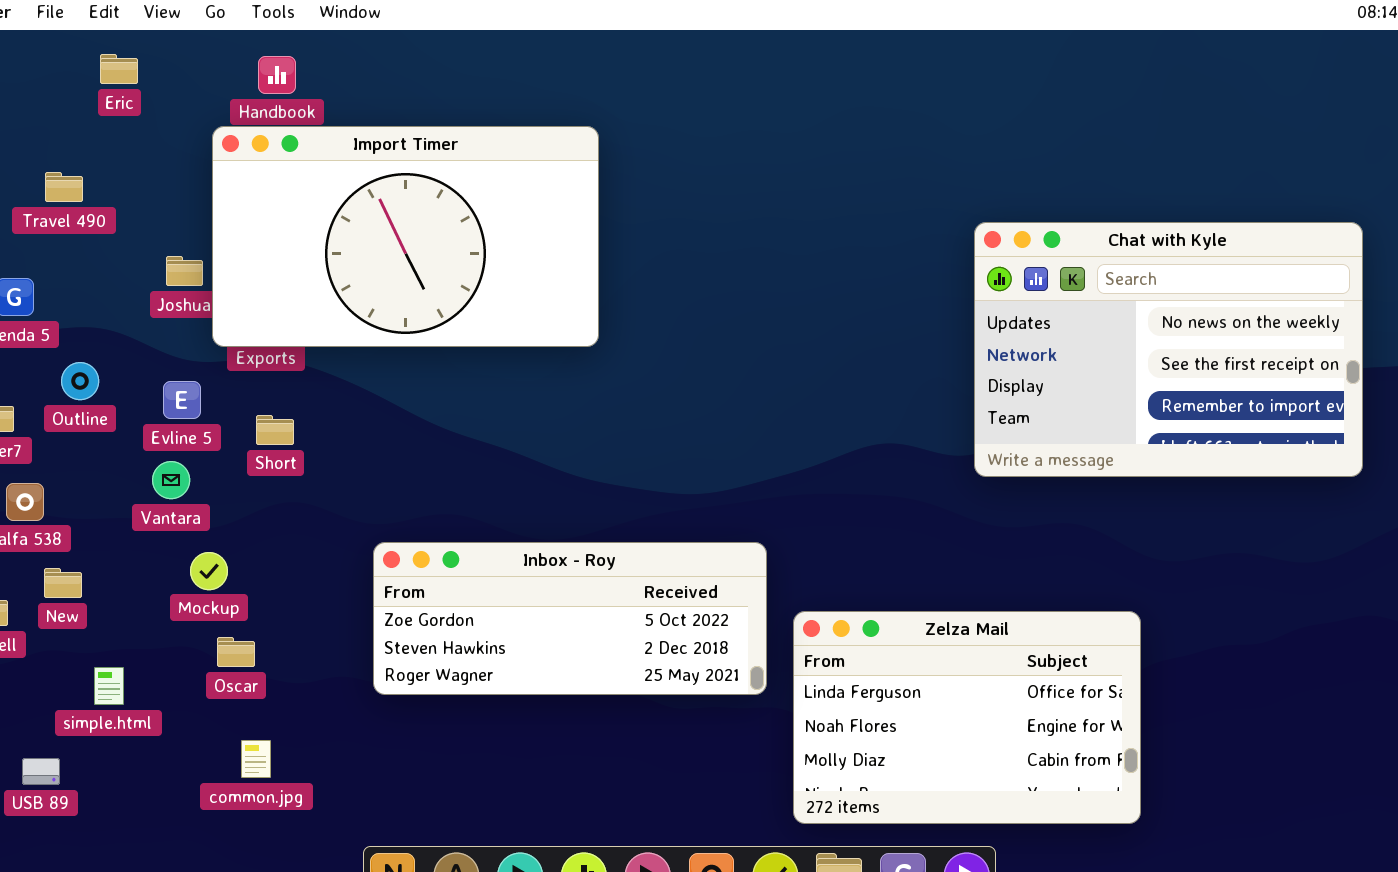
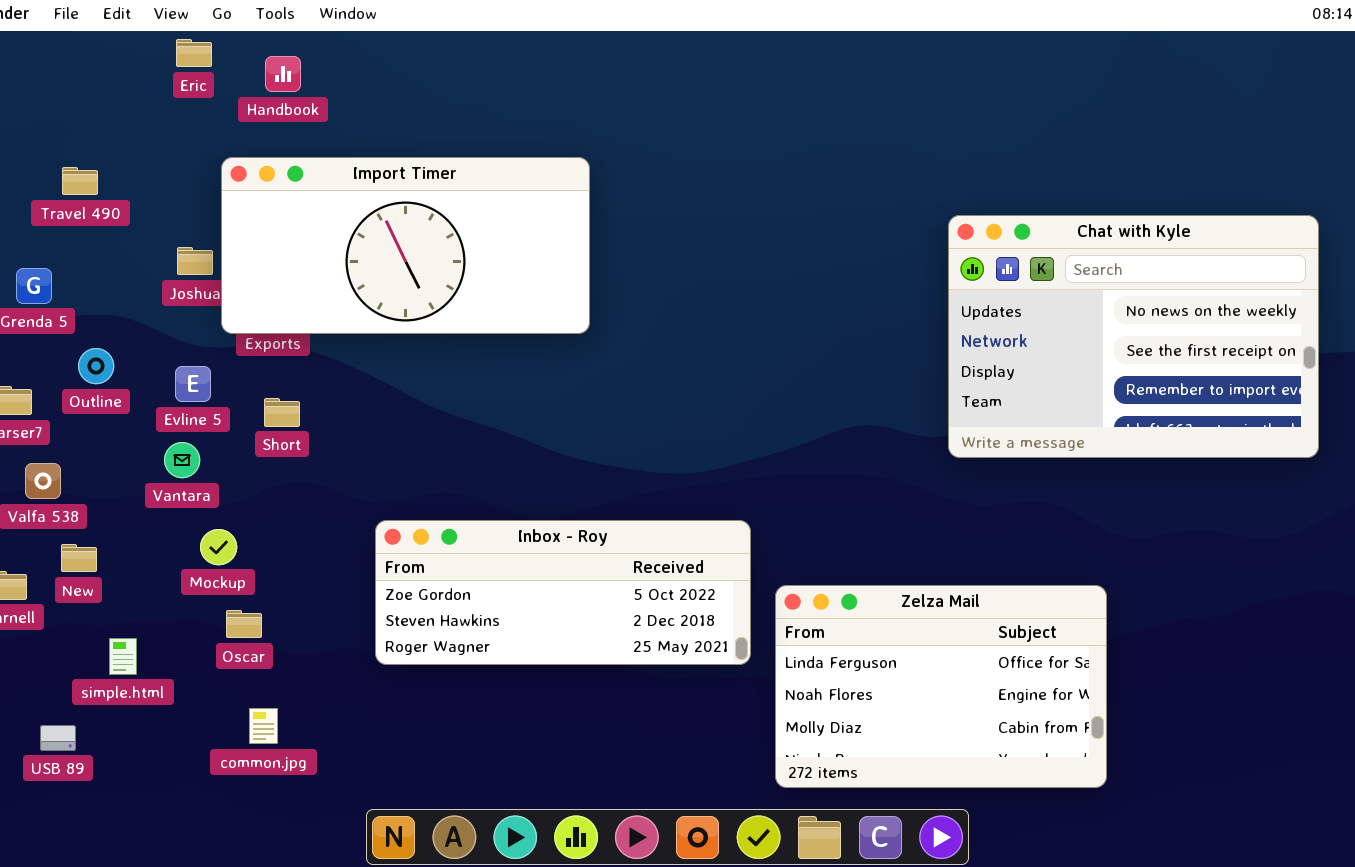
Eric: [100,54,138,84] -> [176,39,212,67], moved
Import Timer: [212,126,599,347] -> [221,157,590,334], resized

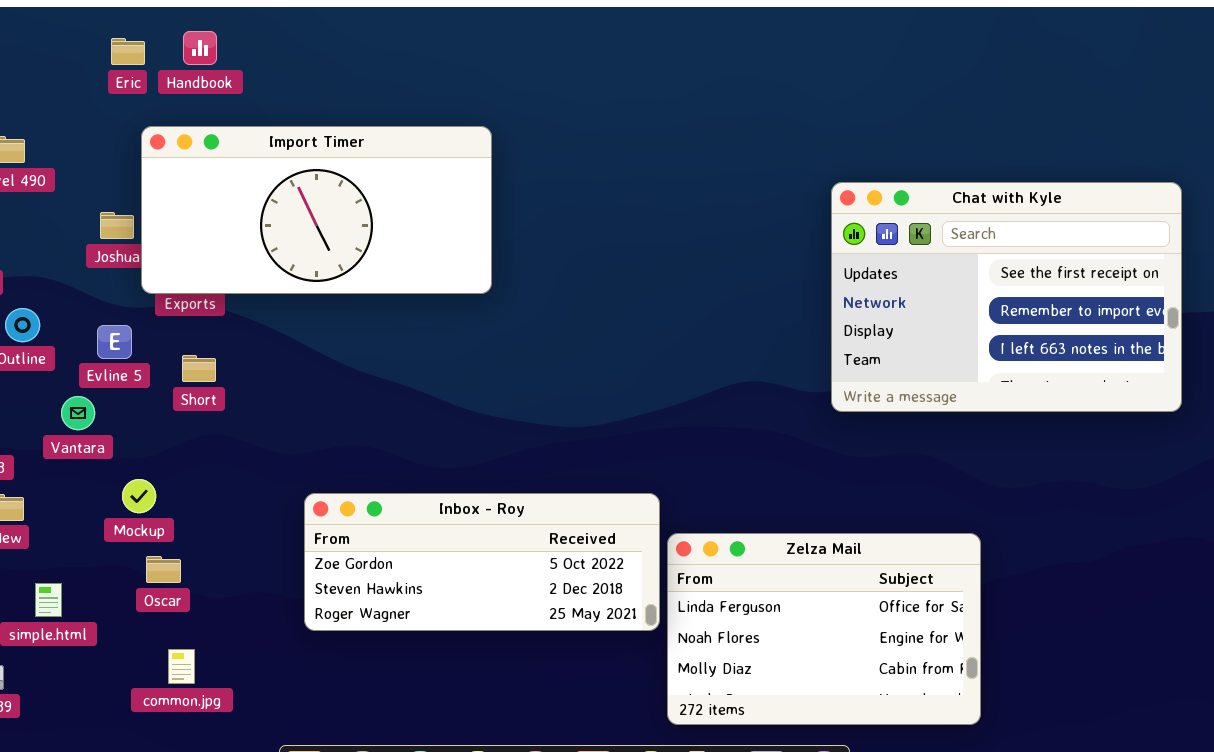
Eric: [176,39,212,67] -> [111,38,145,65], moved
Chat with Kyle: [948,215,1319,458] -> [831,182,1182,412], scrolled down 1 row
Vantara: [164,442,200,478] -> [61,396,95,430], moved
Inbox - Roy: [375,520,751,665] -> [304,493,660,631], moved

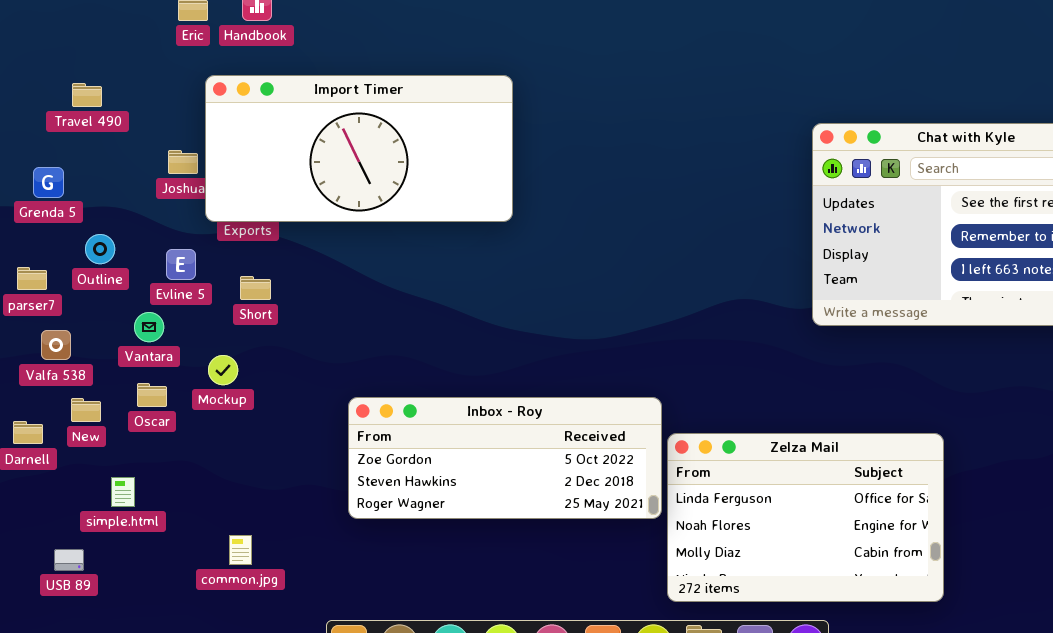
Mockup: [122,479,156,513] -> [208,355,238,385], moved
Oscar: [146,556,181,583] -> [137,383,167,407], moved

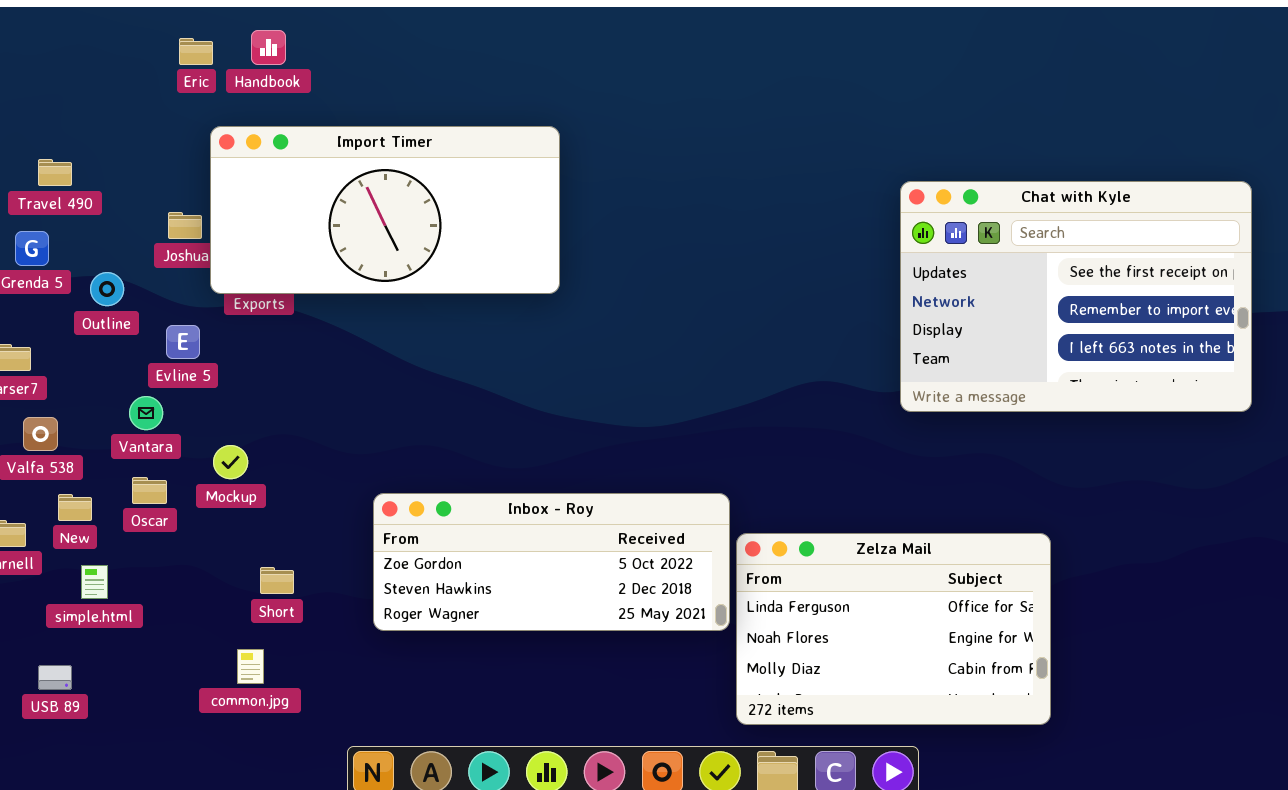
Travel 490: [72,83,102,107] -> [38,159,72,186], moved
Outline: [85,234,115,264] -> [90,272,124,306], moved
Short: [240,276,271,300] -> [260,567,294,594], moved
simple.html: [111,477,135,507] -> [81,565,108,599], moved

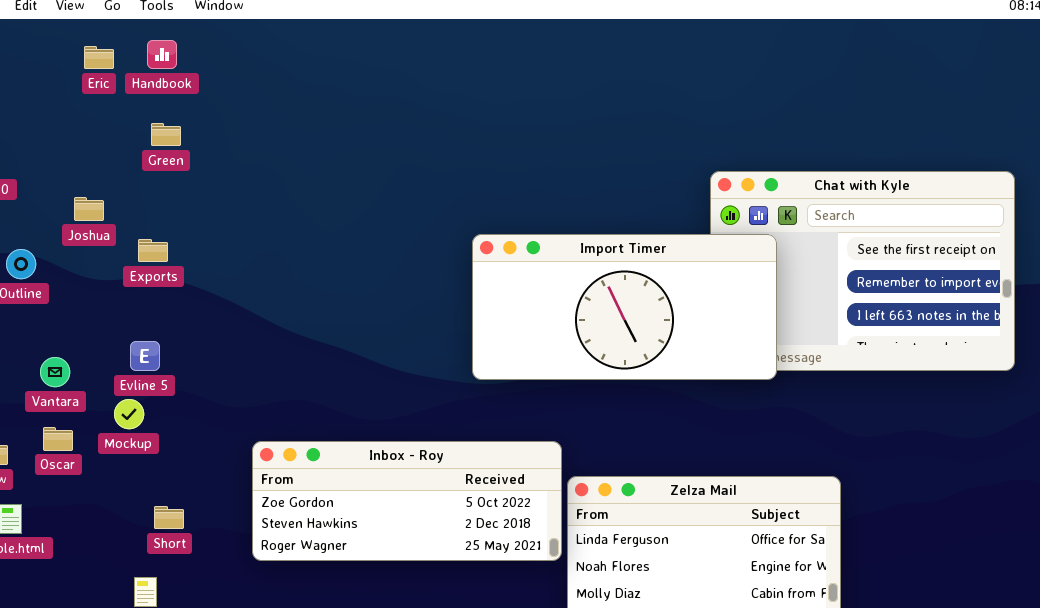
Import Timer: [210,126,560,294] -> [472,234,777,380], moved
Evline 5: [166,325,200,359] -> [130,341,160,371], moved

